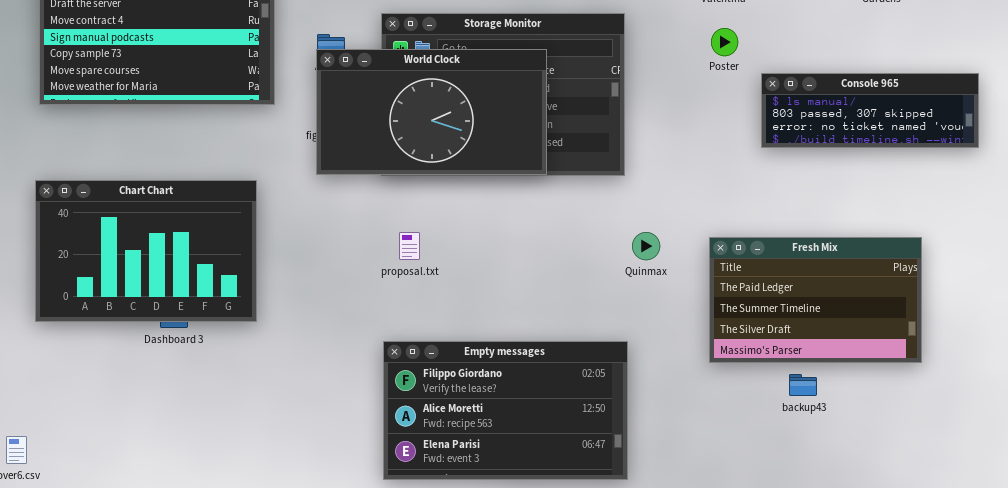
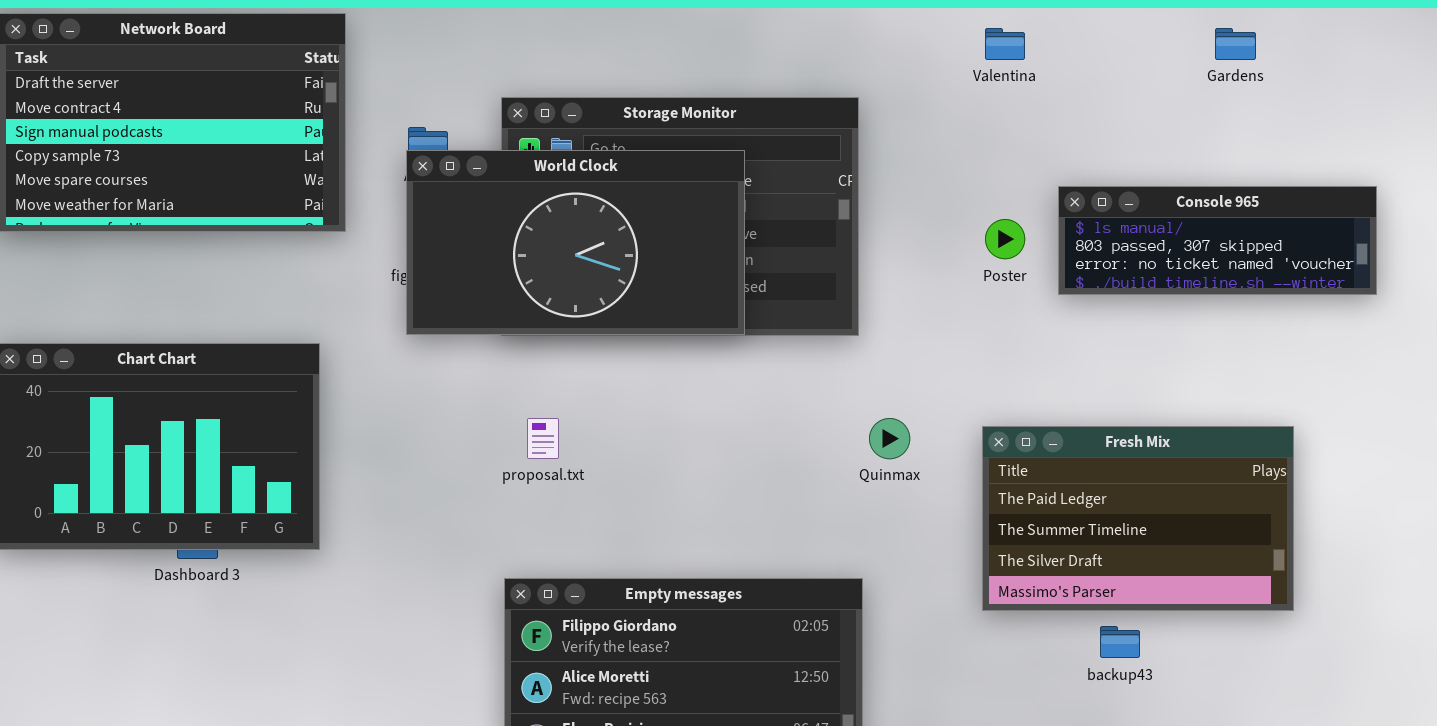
Poster: [711,28,738,56] -> [985,219,1025,259], moved

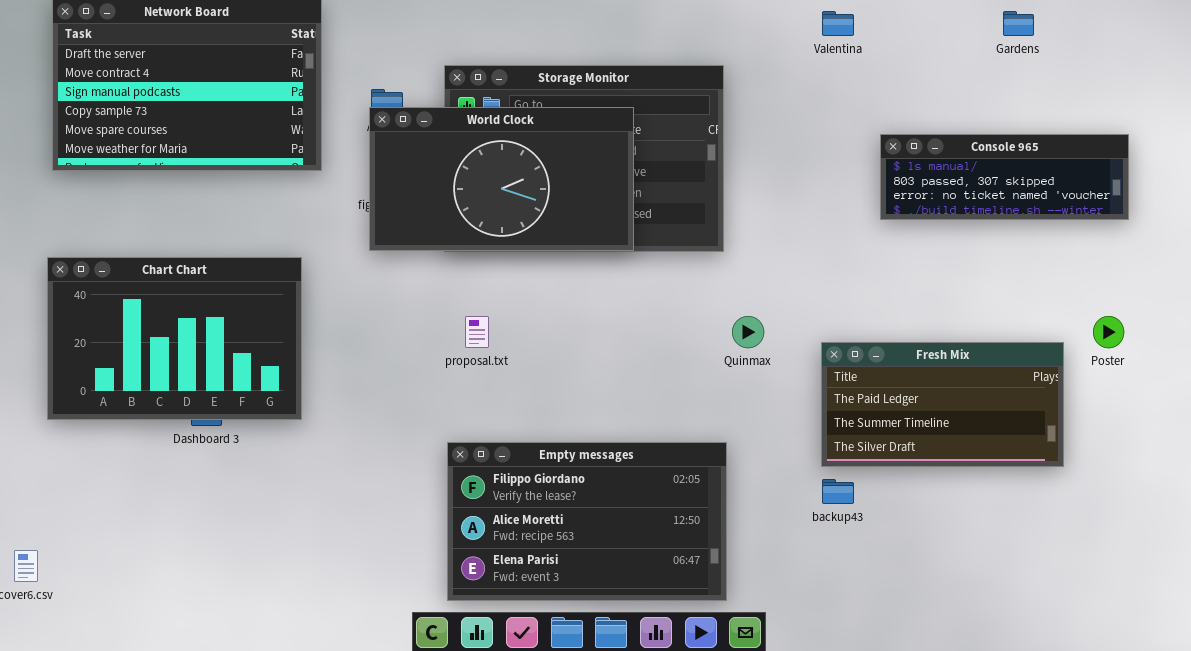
Poster: [985,219,1025,259] -> [1093,316,1124,348], moved
Fresh Mix: [982,426,1294,611] -> [821,342,1064,467], resized
backup43: [1100,626,1140,658] -> [822,479,854,504], moved

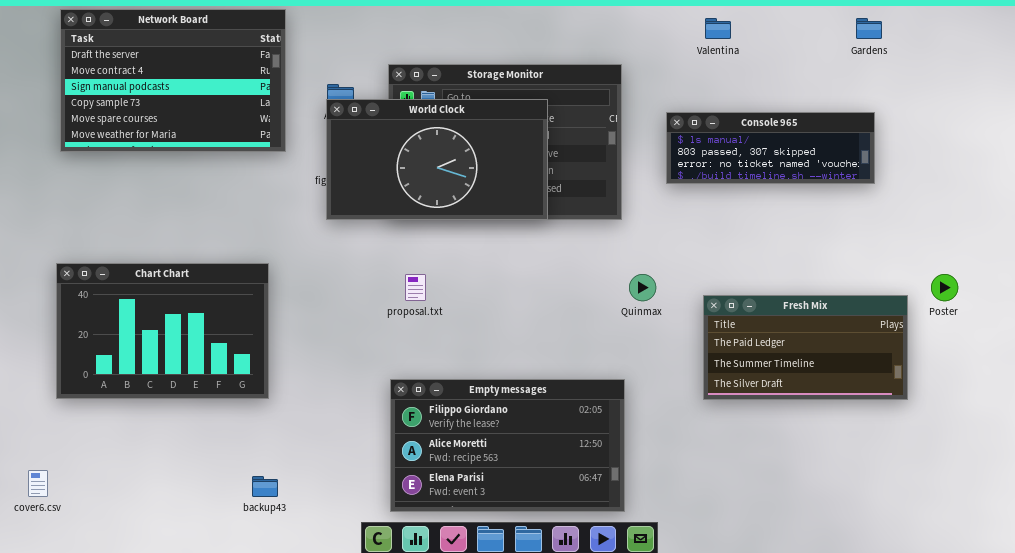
Console 965: [880,134,1129,220] -> [666,112,875,184], moved
Chart Chart: [47,257,302,420] -> [56,263,269,399], moved
backup43: [822,479,854,504] -> [252,476,278,497], moved

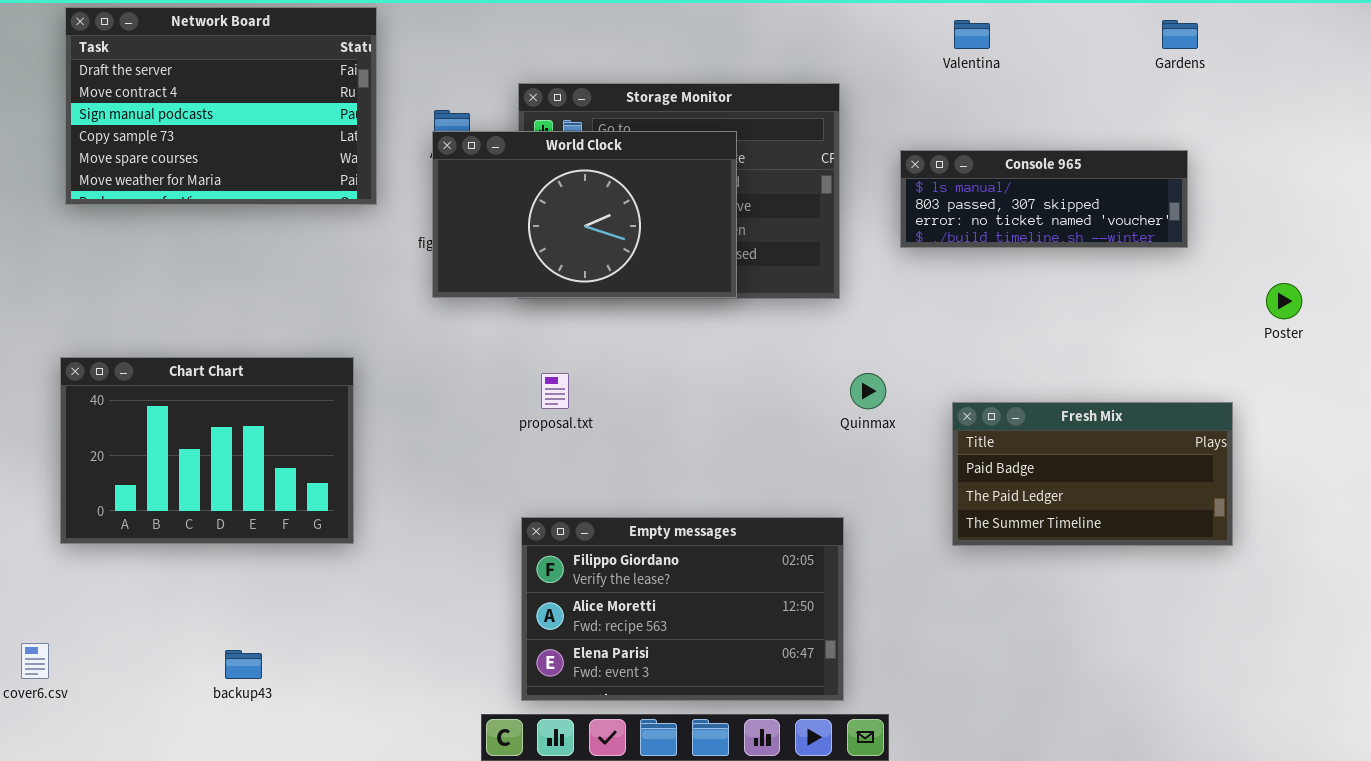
Poster: [931,274,958,301] -> [1266,283,1302,319], moved
Fresh Mix: [703,295,908,400] -> [952,402,1233,546], scrolled up 1 row
backup43: [252,476,278,497] -> [225,650,262,679], moved

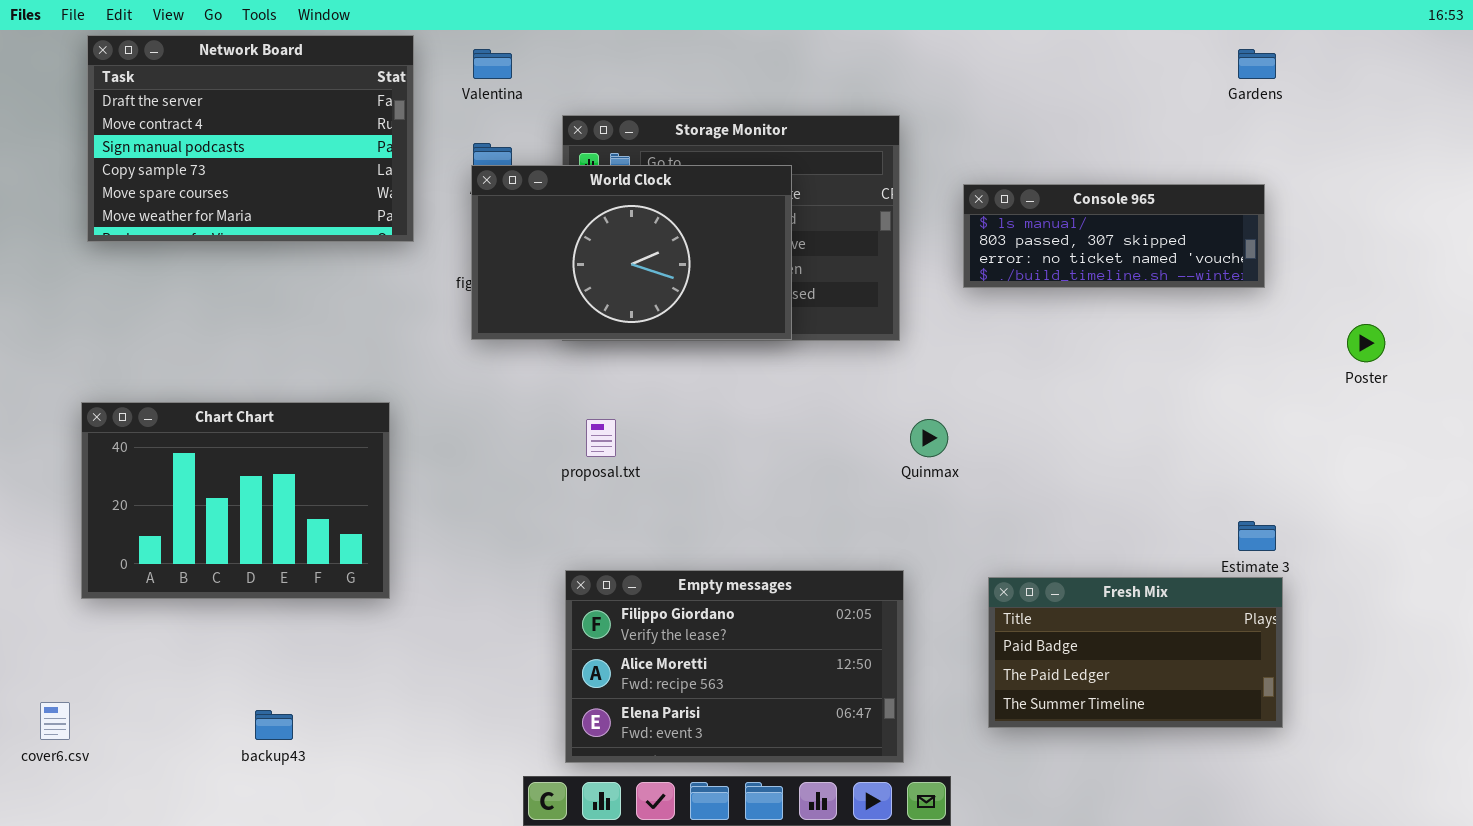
Valentina: [954,20,990,49] -> [473,49,512,79], moved
Fresh Mix: [952,402,1233,546] -> [988,577,1283,728], moved

